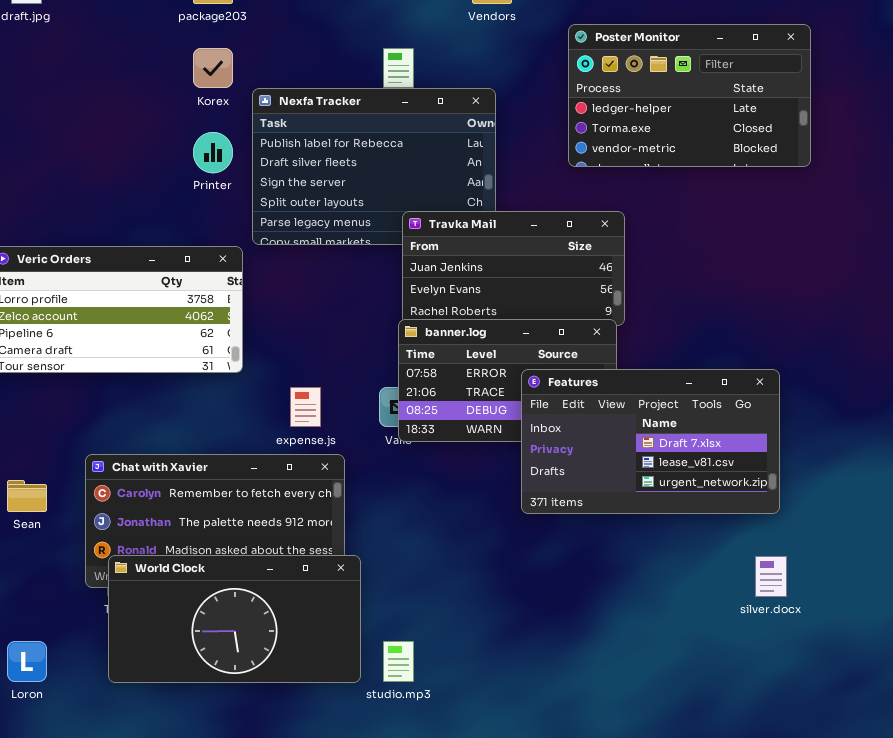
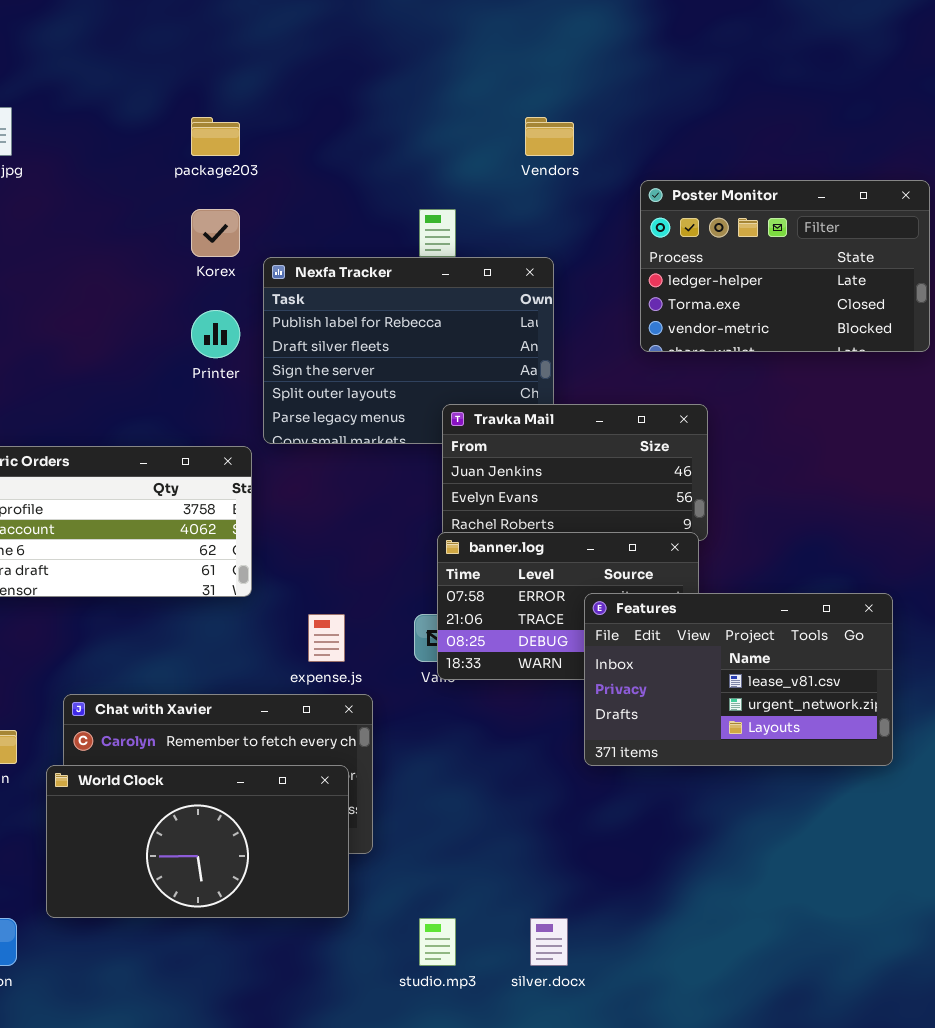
Features: [521,369,780,514] -> [584,593,893,766], scrolled down 1 row
World Clock: [108,555,361,683] -> [46,765,349,918], moved
silver.docx: [755,556,787,597] -> [530,918,568,966], moved

